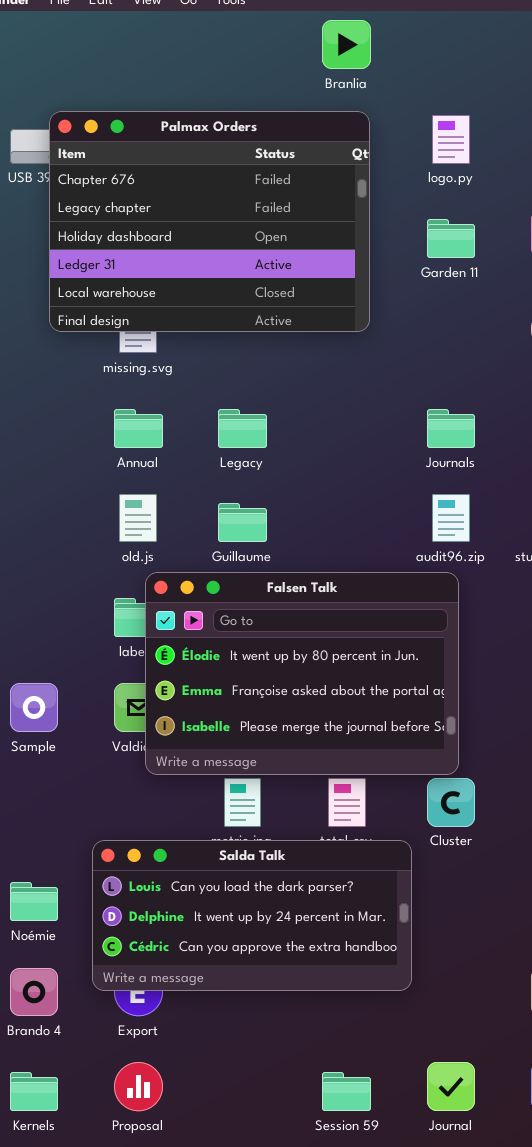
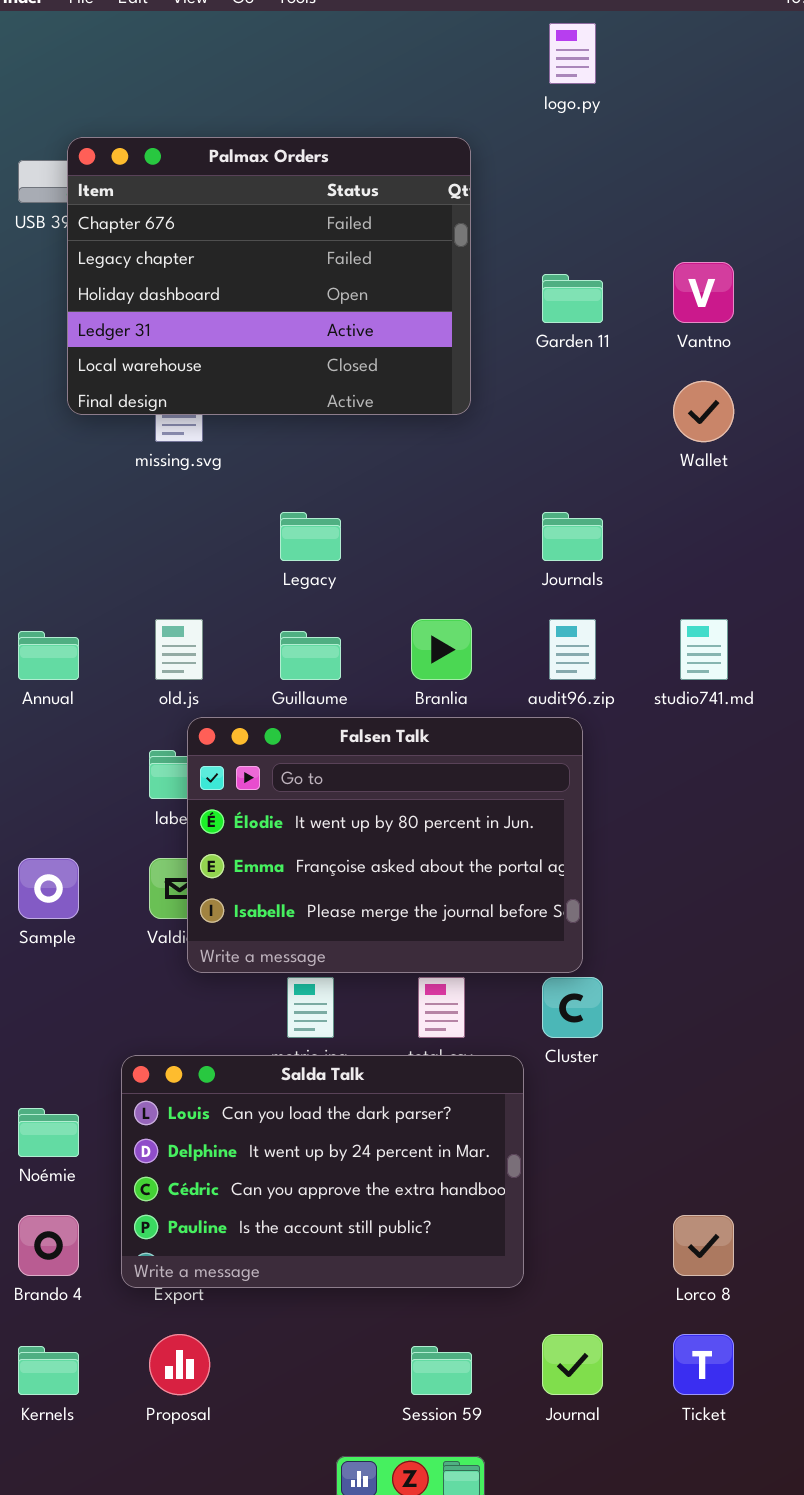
Branlia: [322,20,371,69] -> [411,619,472,680], moved
logo.py: [432,115,470,164] -> [549,23,596,84], moved
Annual: [114,409,163,448] -> [18,631,79,680], moved
Salda Talk: [92,840,412,991] -> [121,1055,524,1288], resized

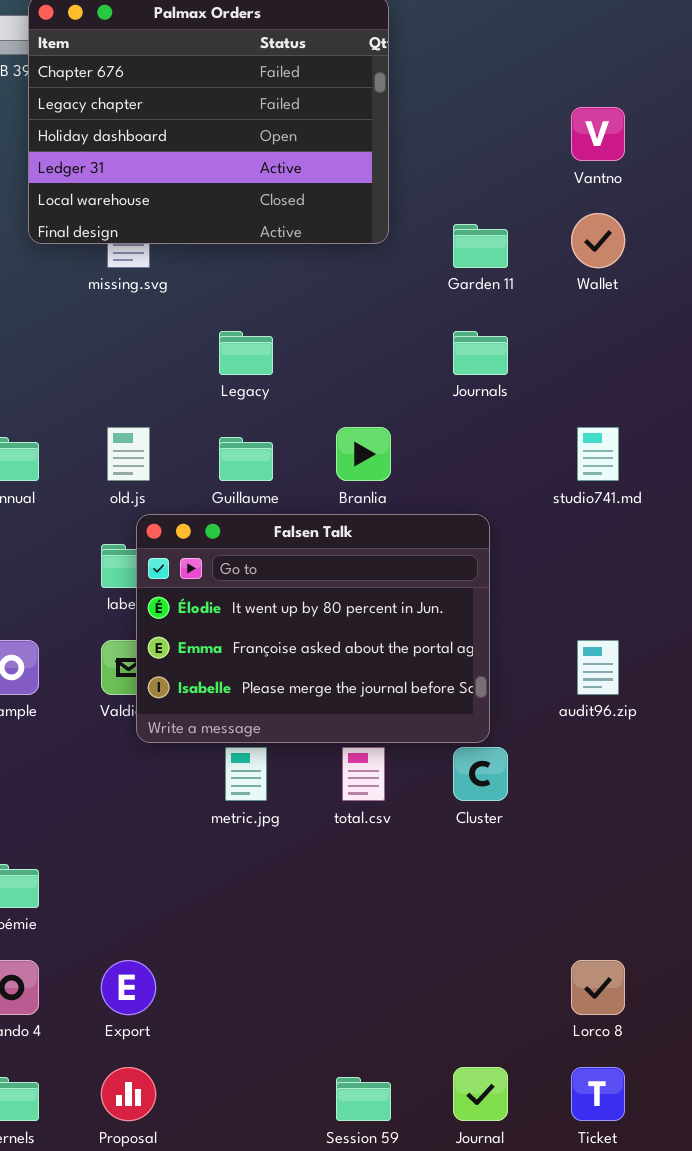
Garden 11: [542,274,603,323] -> [453,224,508,268], moved
audit96.zip: [549,619,596,680] -> [577,640,619,695], moved
Salda Talk: [121,1055,524,1288] -> none, closed

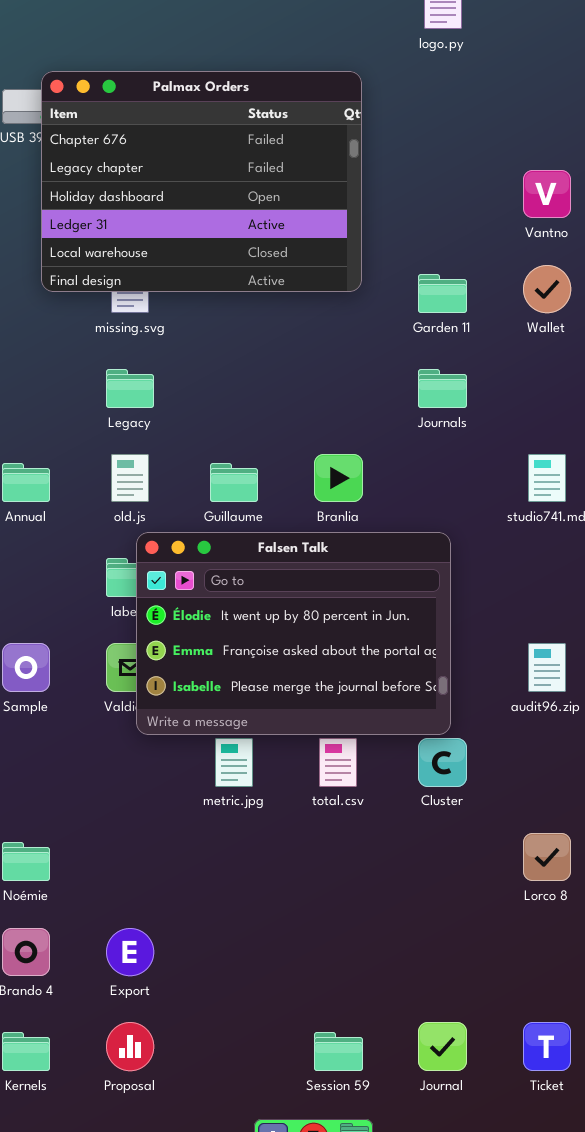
Legacy: [219,331,273,375] -> [106,369,154,408], moved
Lorco 8: [571,960,625,1015] -> [523,833,571,881], moved

